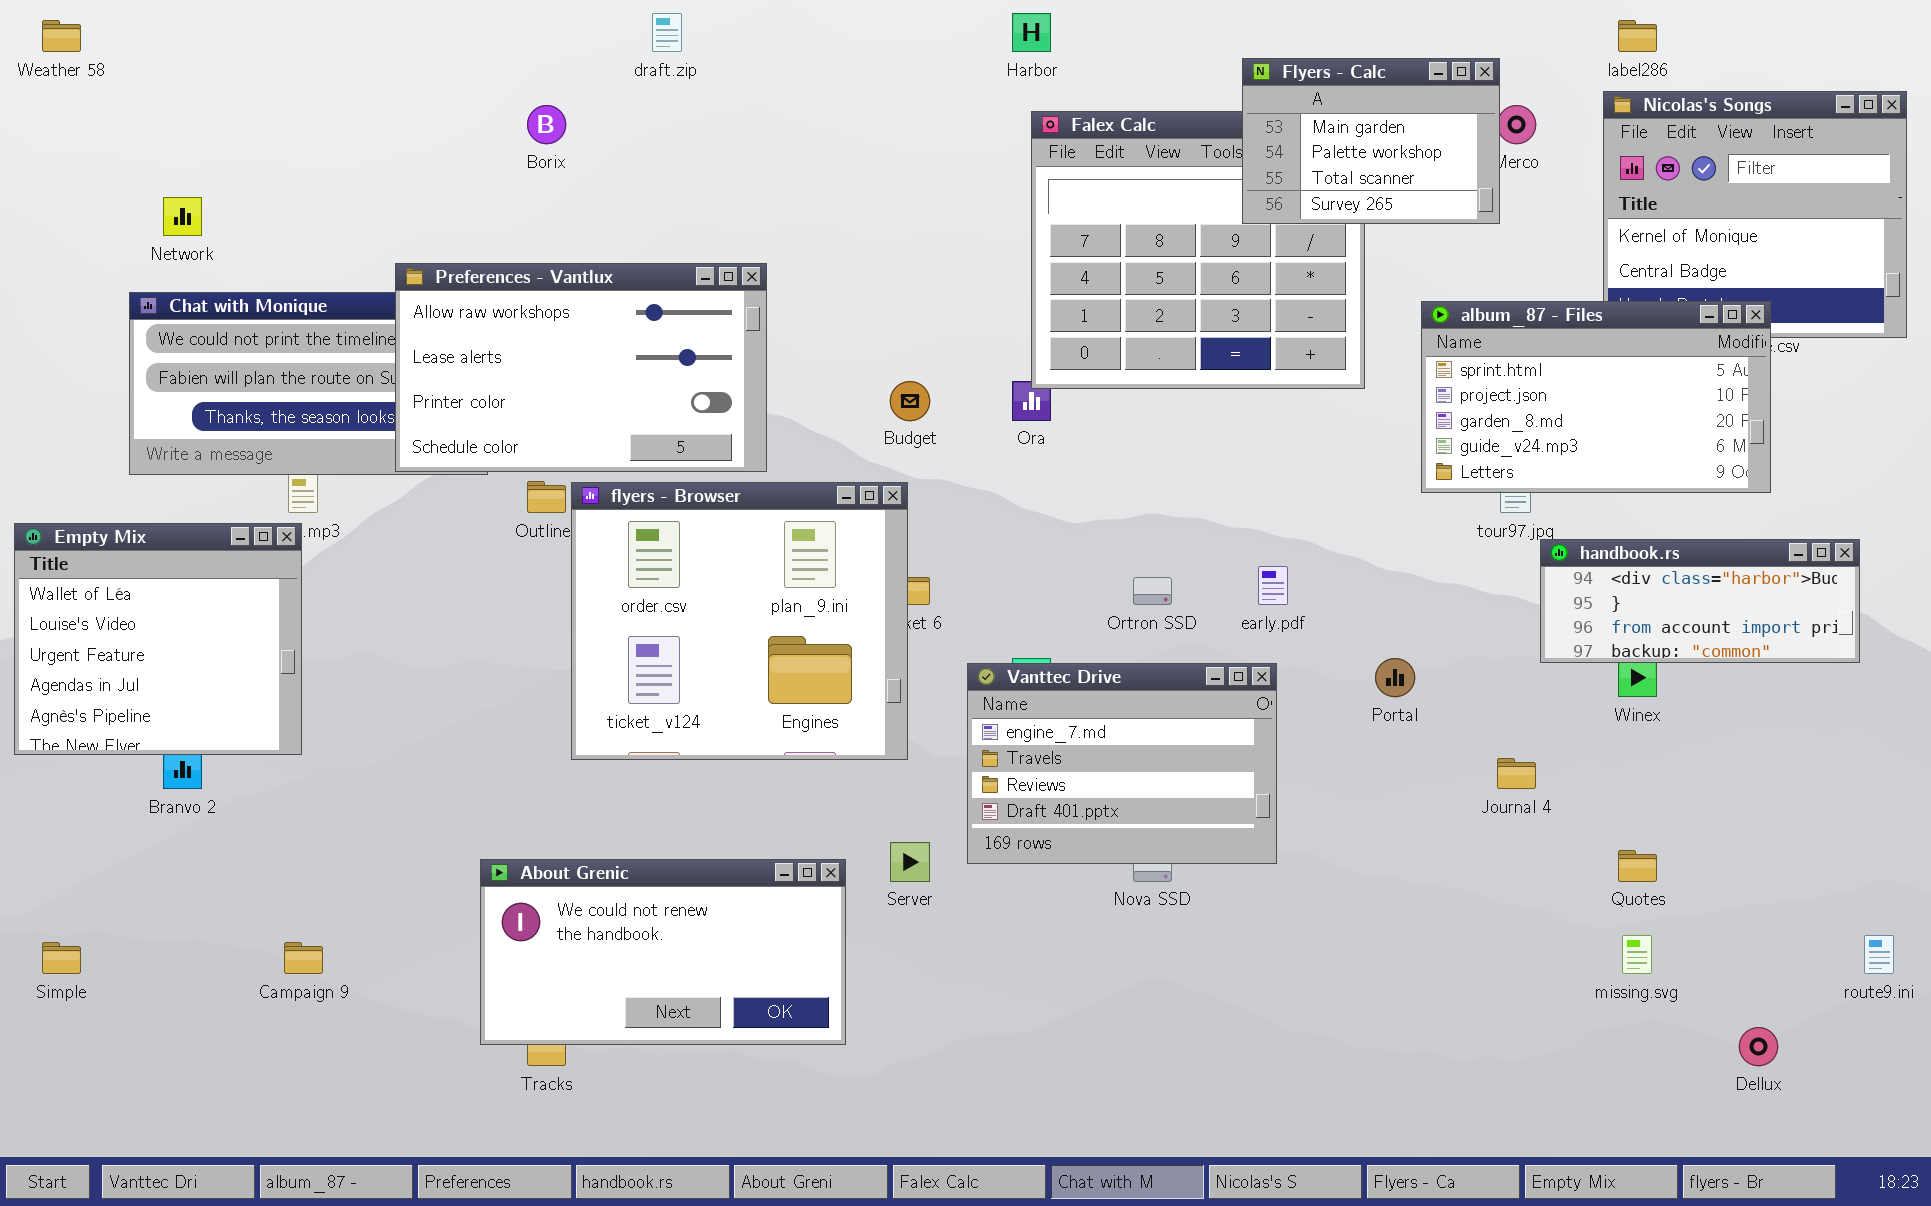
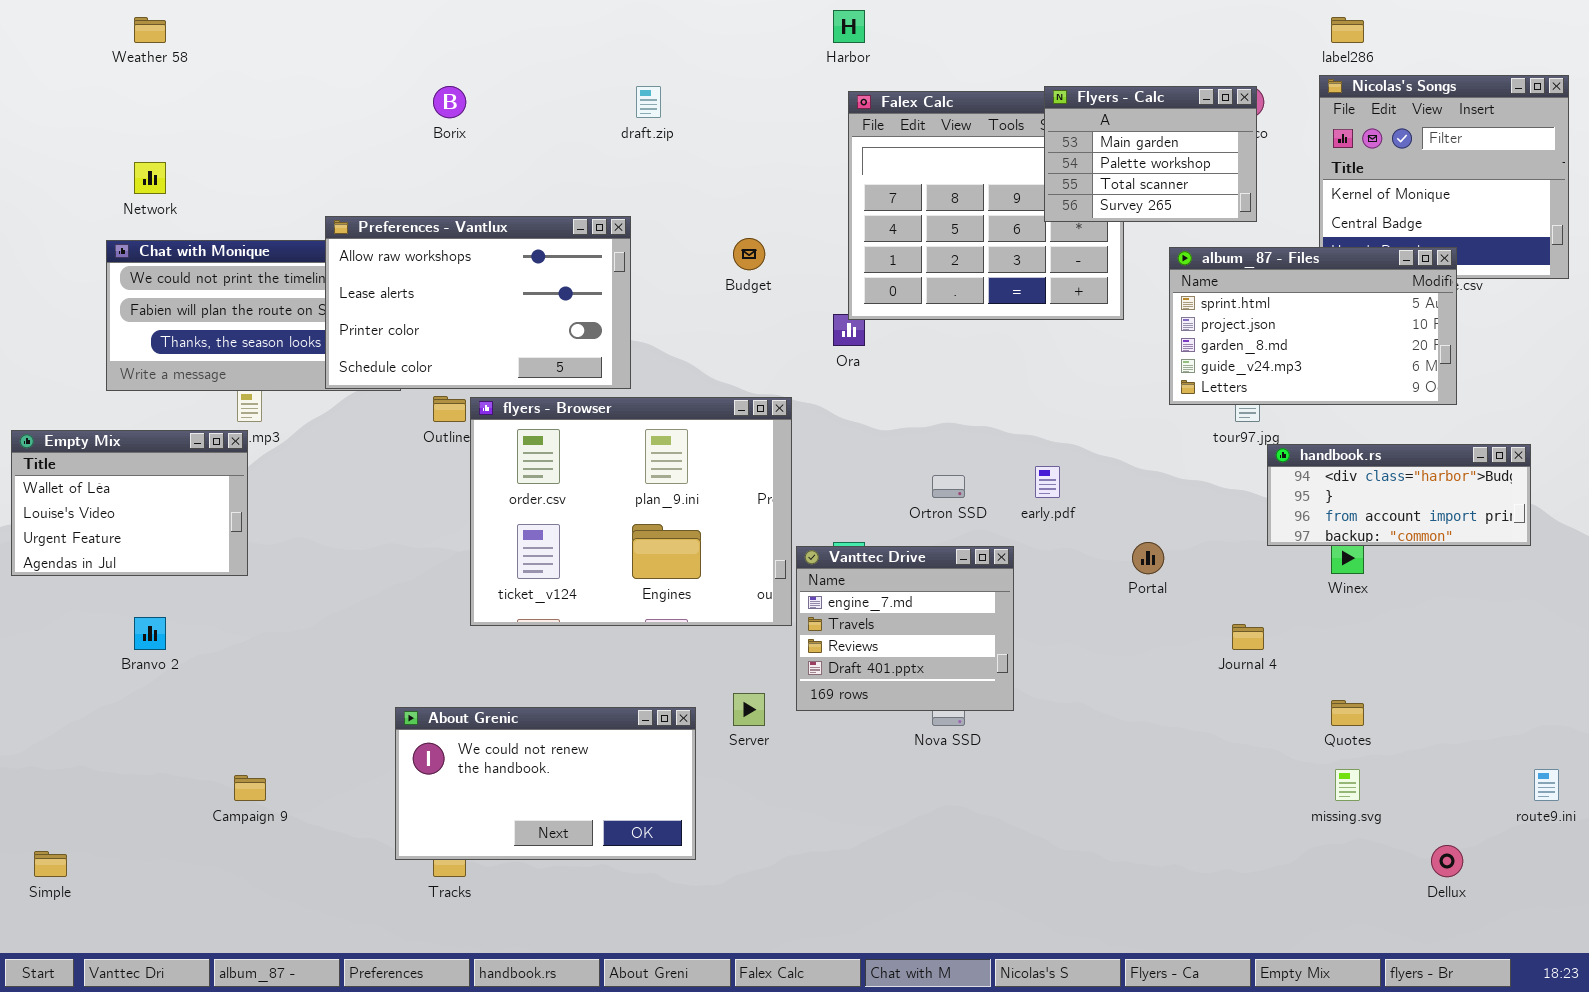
draft.zip: [652,13,682,52] -> [636,86,661,118], moved
Weather 58: [42,20,81,52] -> [134,17,166,43], moved
Flyers - Calc: [1242,58,1500,224] -> [1044,86,1257,222], moved
Budget: [890,381,930,421] -> [733,238,765,270], moved
flyers - Browser: [571,482,908,760] -> [470,397,792,626], resized
Empty Mix: [14,523,302,755] -> [11,430,248,576], resized
Vanttec Drive: [967,663,1277,864] -> [796,546,1014,711], resized
Simple: [42,942,81,974] -> [34,851,67,877], moved

